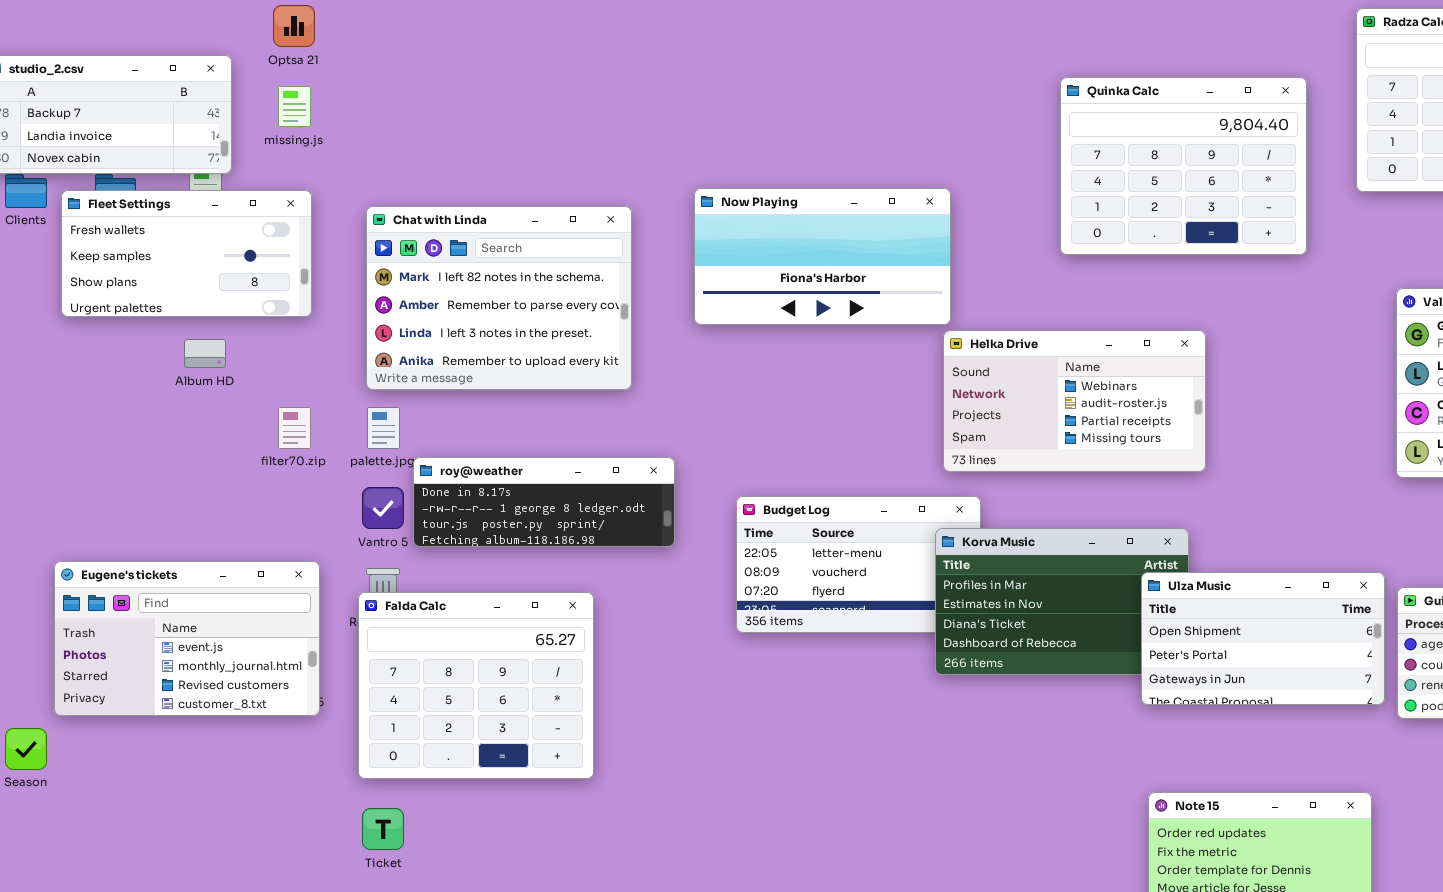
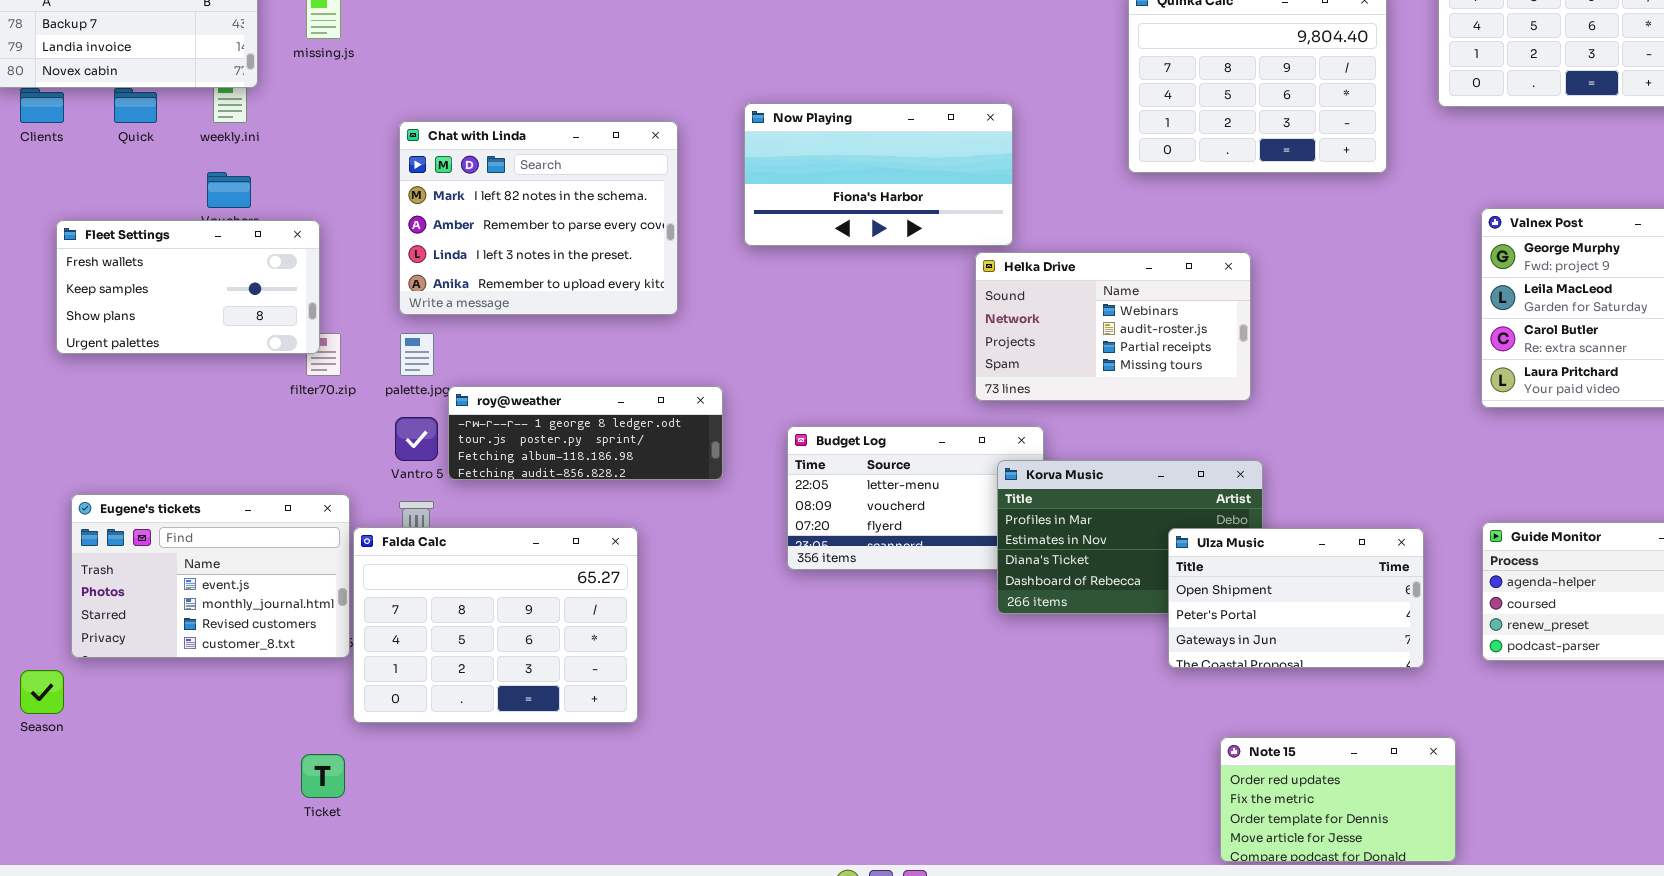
Fleet Settings: [61,190,312,317] -> [56,220,320,354], moved
Helka Drive: [943,330,1206,472] -> [975,252,1251,401], moved
roy@weather: [413,457,675,547] -> [448,386,723,480], scrolled down 1 row
Ulza Music: [1141,572,1385,705] -> [1168,528,1424,668], moved
Falda Calc: [358,592,594,779] -> [353,527,638,723], resized
Ticket: [362,808,404,850] -> [301,754,345,798], moved

